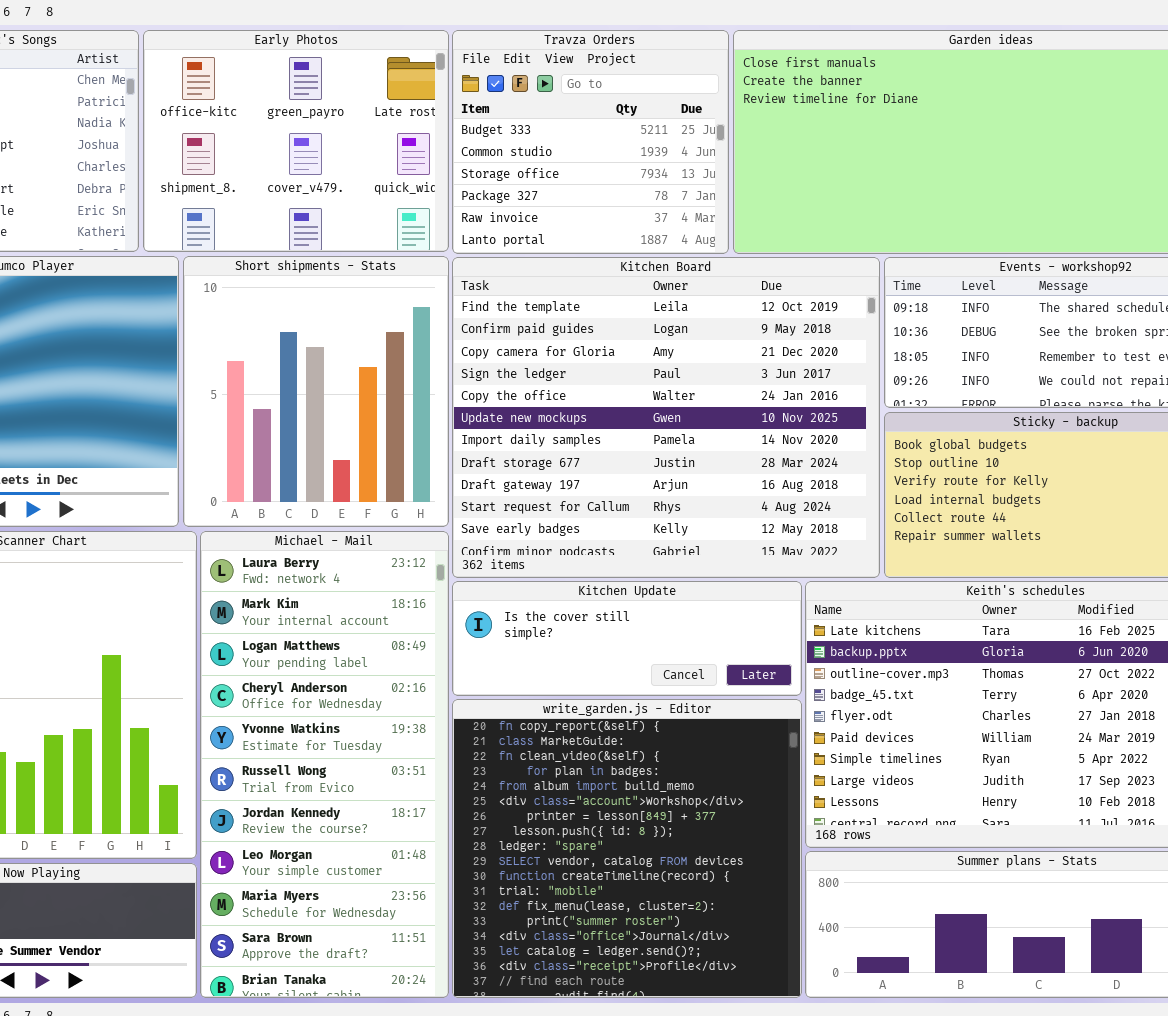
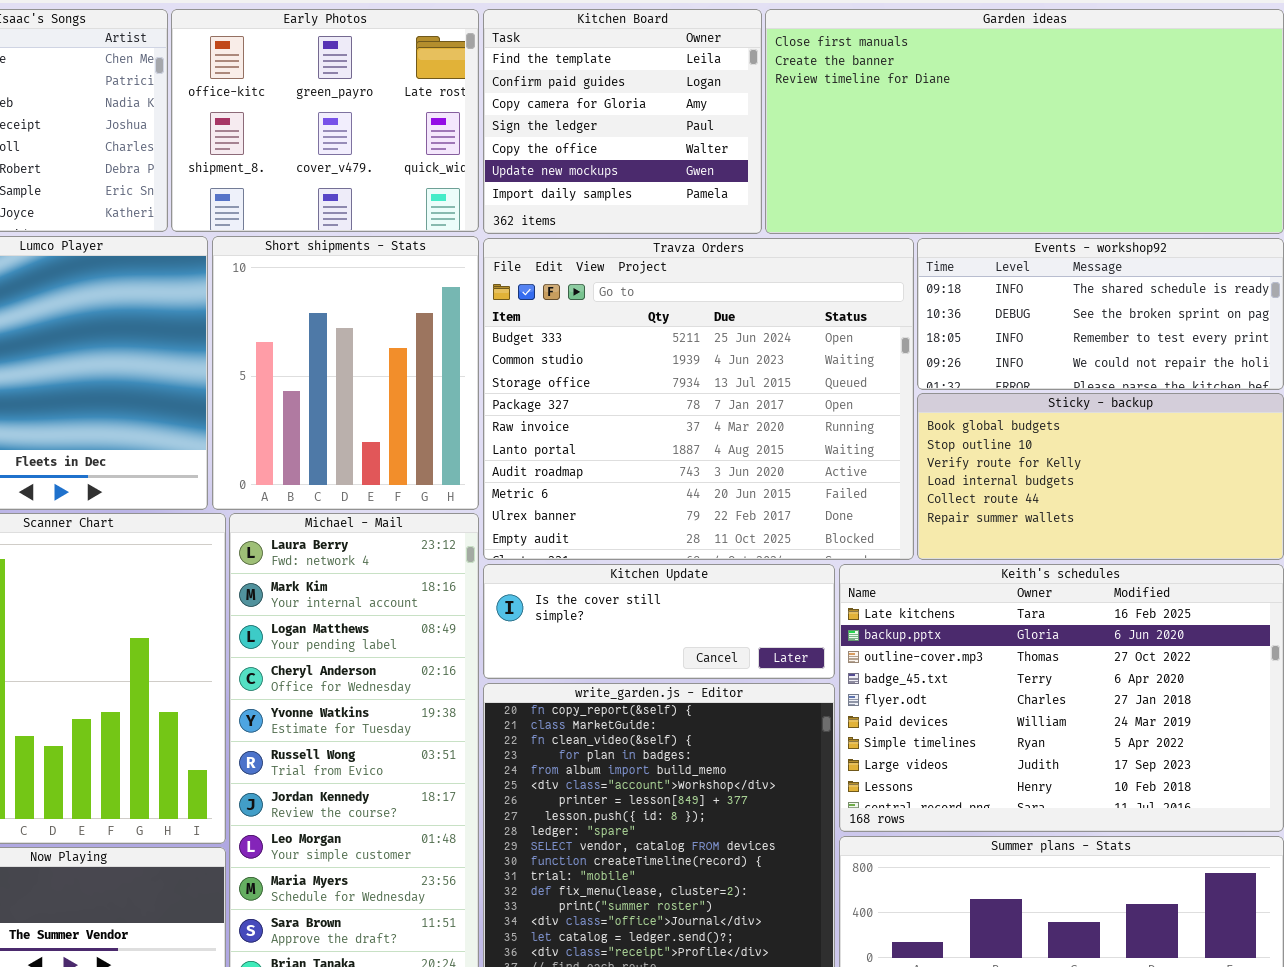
Travza Orders: [452,30,729,254] -> [483,238,914,560], moved, resized
Kitchen Board: [452,257,880,578] -> [483,9,762,234], moved, resized

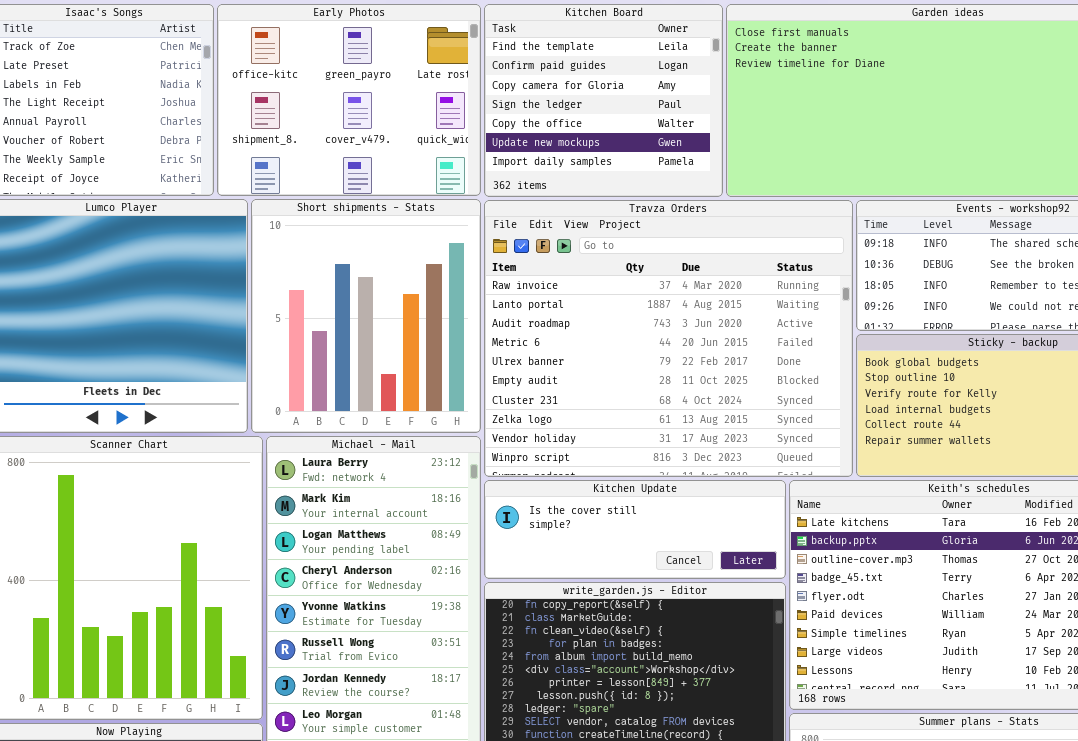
Travza Orders: [483,238,914,560] -> [484,200,853,477], scrolled down 4 rows

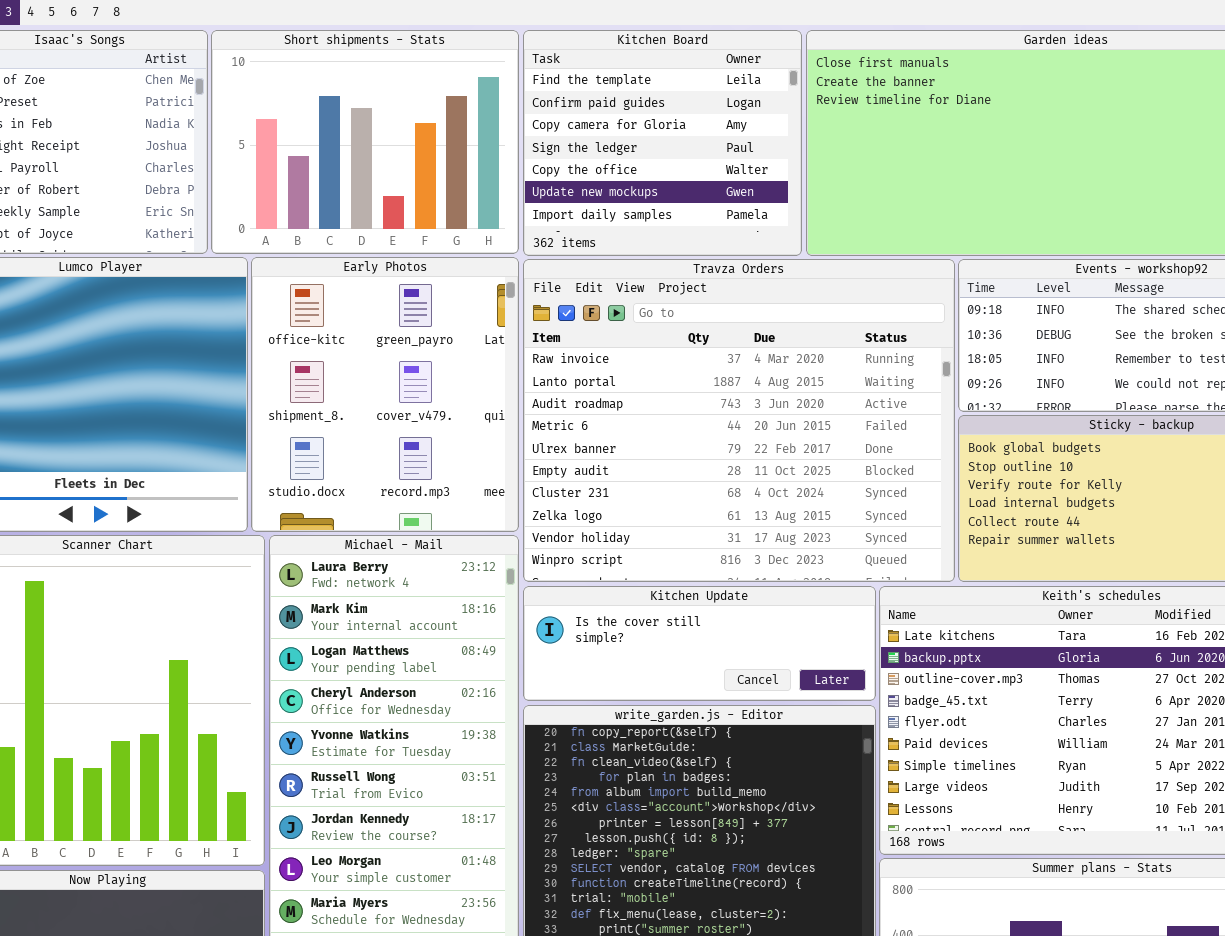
Early Photos: [217,4,481,196] -> [251,257,519,532], moved, resized
Short shipments - Stats: [251,199,481,433] -> [211,30,519,254], moved, resized

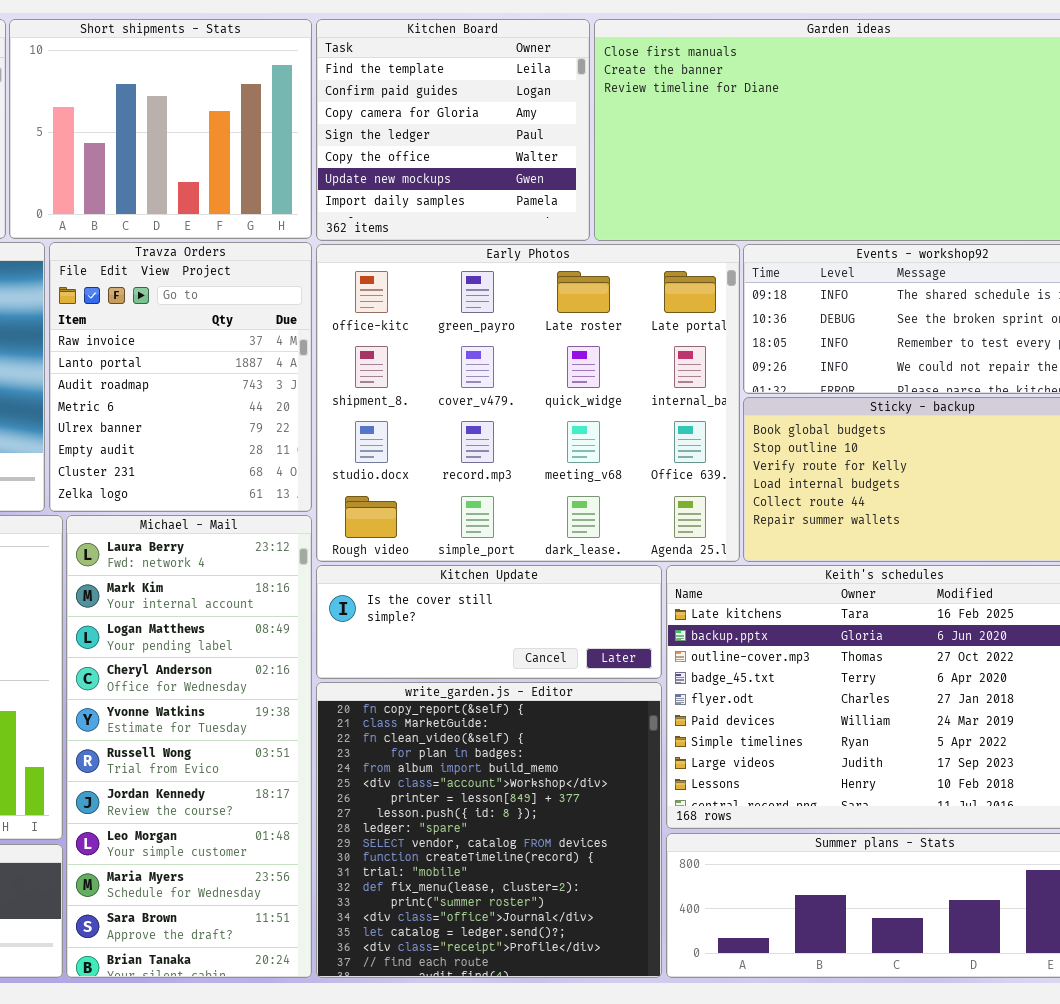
Early Photos: [251,257,519,532] -> [316,244,740,562], moved, resized
Travza Orders: [523,259,955,582] -> [49,242,312,512], moved, resized

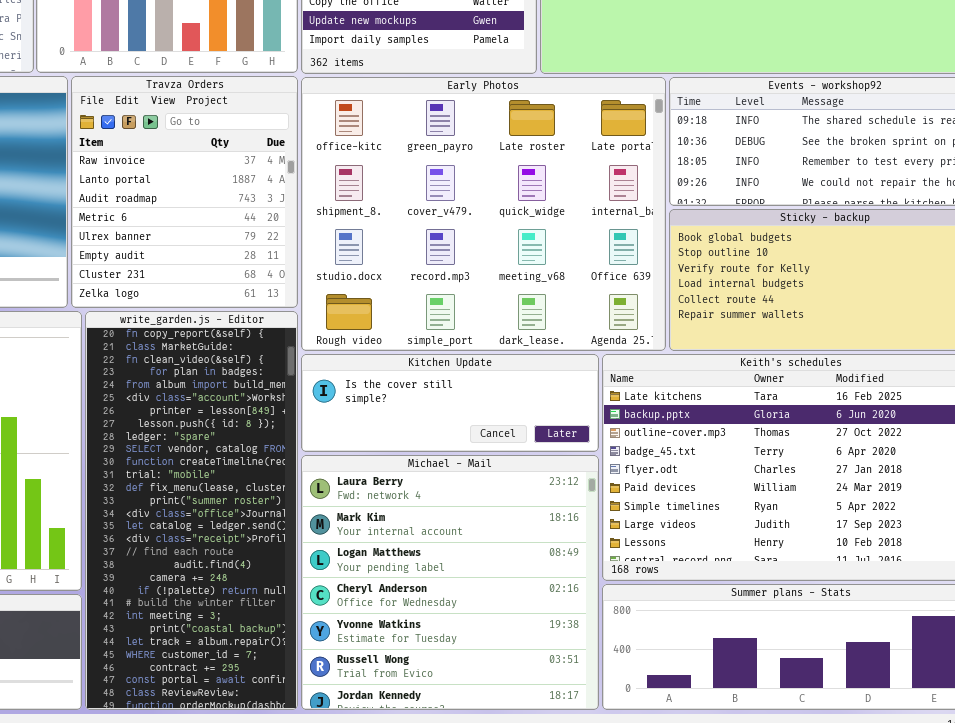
Michael - Mail: [66,515,312,978] -> [301,455,599,710], moved, resized
write_garden.js - Editor: [316,682,662,978] -> [85,311,298,710], moved, resized

